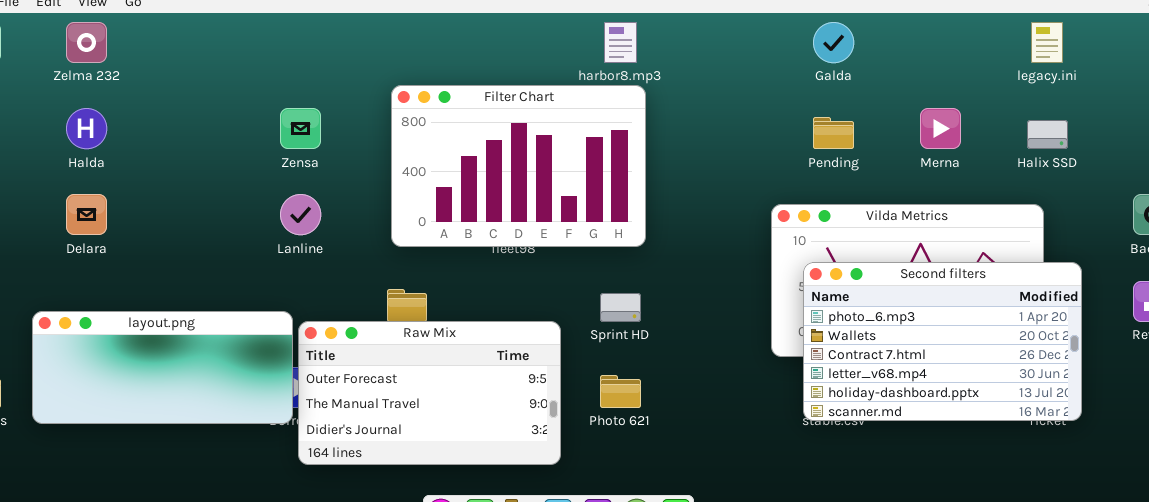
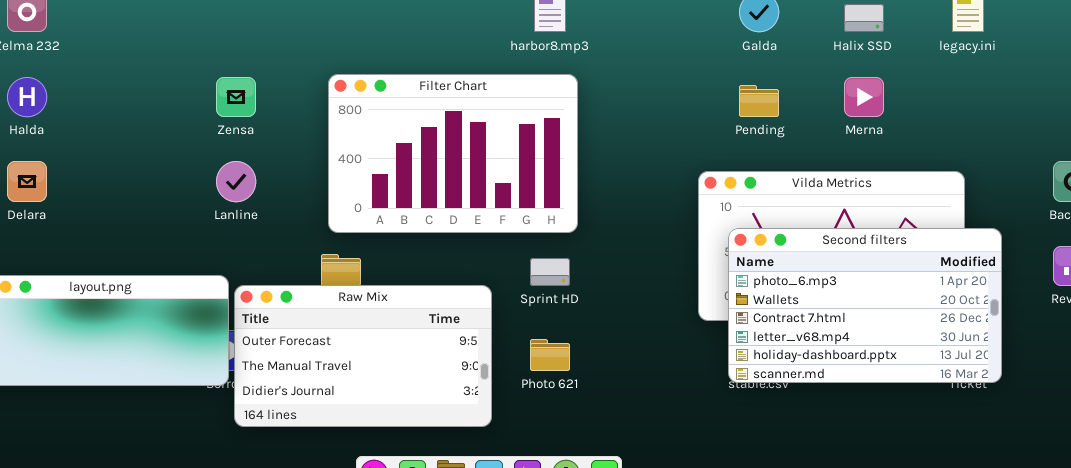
Filter Chart: [391,85,646,247] -> [328,74,578,233], moved
Halix SSD: [1027,120,1068,149] -> [844,4,884,32], moved

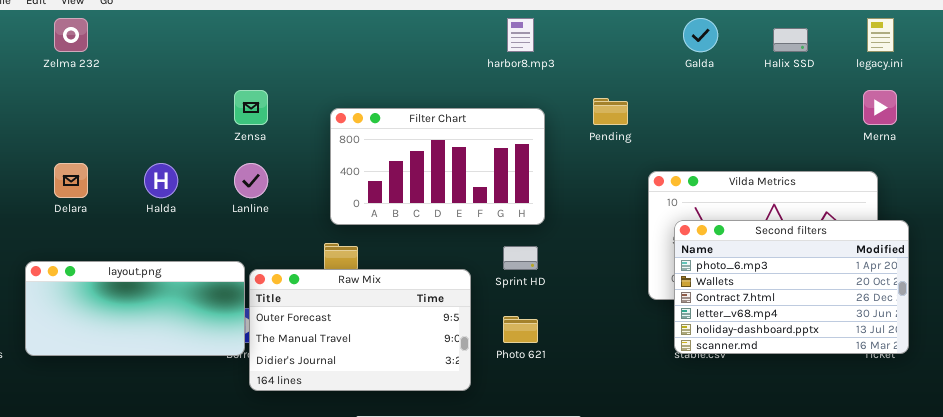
Filter Chart: [328,74,578,233] -> [330,108,545,225], resized
Halda: [7,77,47,117] -> [144,163,178,198], moved
Merna: [844,77,884,117] -> [863,90,897,125], moved
Pending: [739,85,779,117] -> [593,98,628,125], moved

